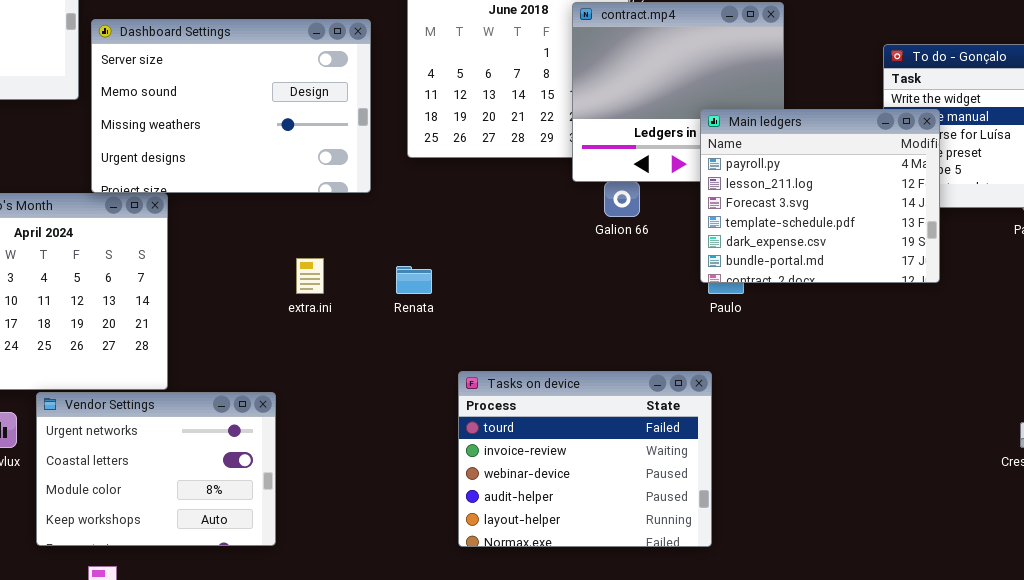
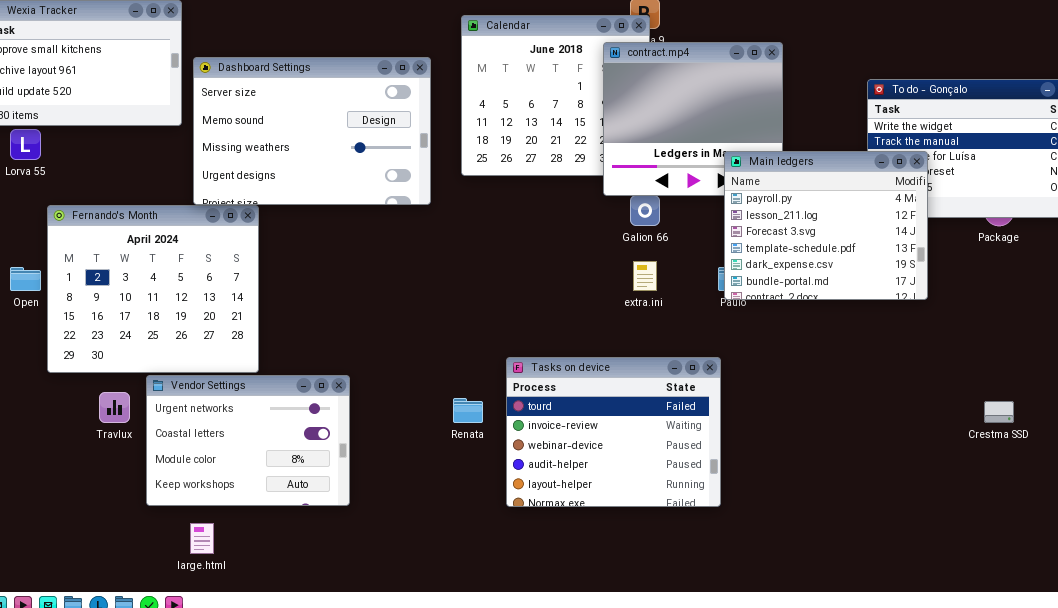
Main ledgers: [700,109,940,283] -> [724,151,928,300], moved
extra.ini: [296,258,324,294] -> [633,261,657,291], moved
Renata: [396,266,432,294] -> [453,398,483,423], moved

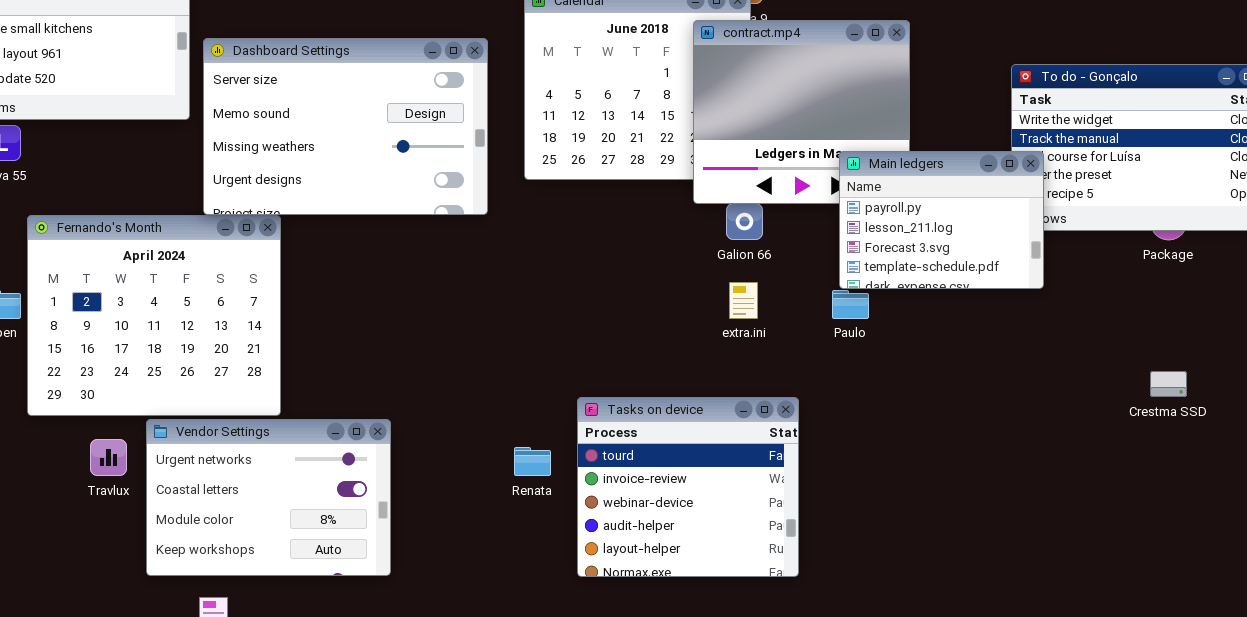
Main ledgers: [724,151,928,300] -> [839,151,1044,289], resized
Tasks on device: [506,357,721,507] -> [577,397,799,577], resized
Crestma SSD: [984,401,1014,423] -> [1150,371,1187,397], moved

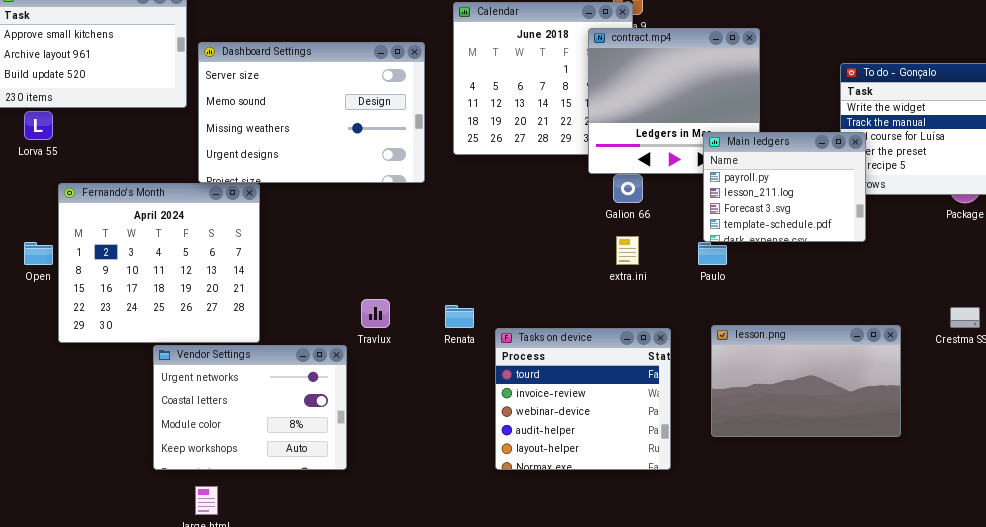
lesson.png: none -> [711,325,901,437], opened
Travlux: [90,439,127,476] -> [361,299,390,328], moved
Renata: [514,447,551,476] -> [445,305,474,328], moved

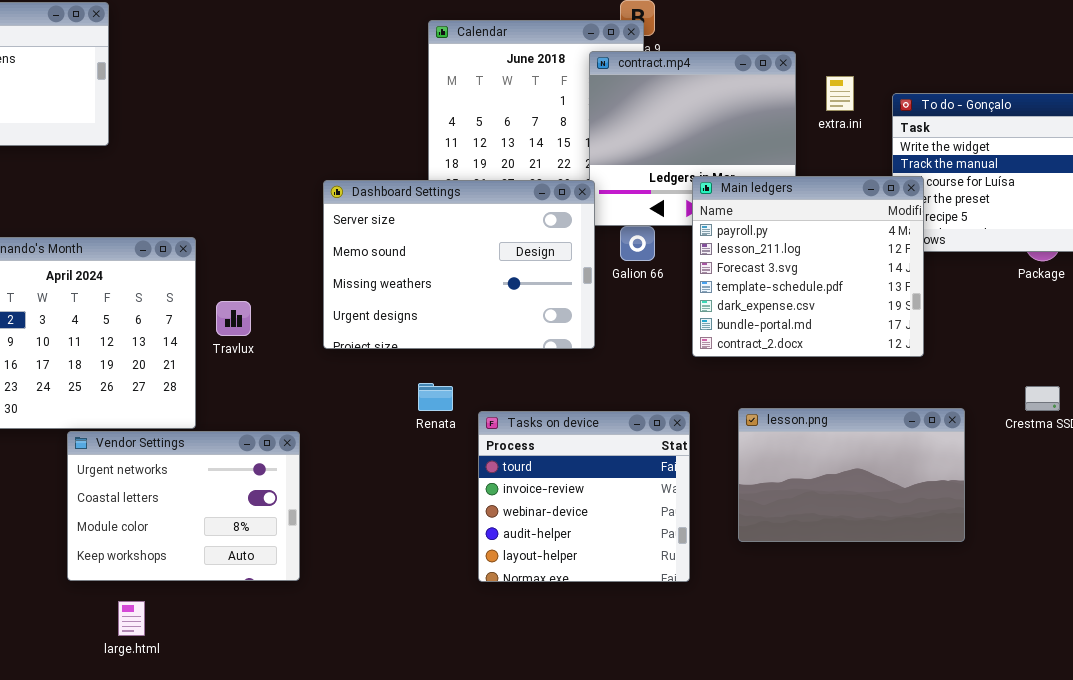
Dashboard Settings: [198,42,425,183] -> [323,180,595,349], moved
Main ledgers: [703,132,866,242] -> [692,176,924,357], resized
extra.ini: [616,236,639,265] -> [826,76,854,111], moved
Travlux: [361,299,390,328] -> [216,301,251,336], moved

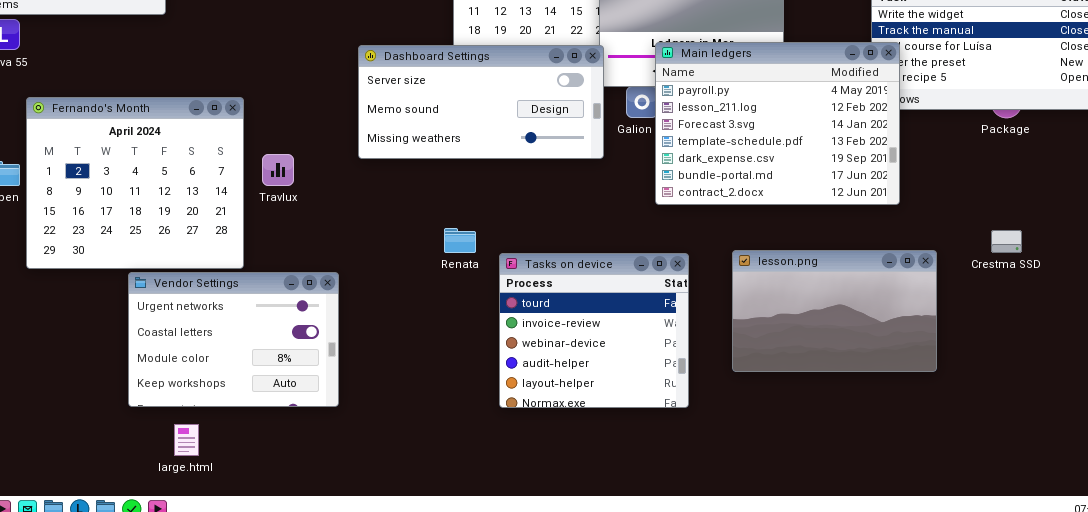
Main ledgers: [692,176,924,357] -> [655,42,900,205], resized
Dashboard Settings: [323,180,595,349] -> [358,45,604,159], resized

